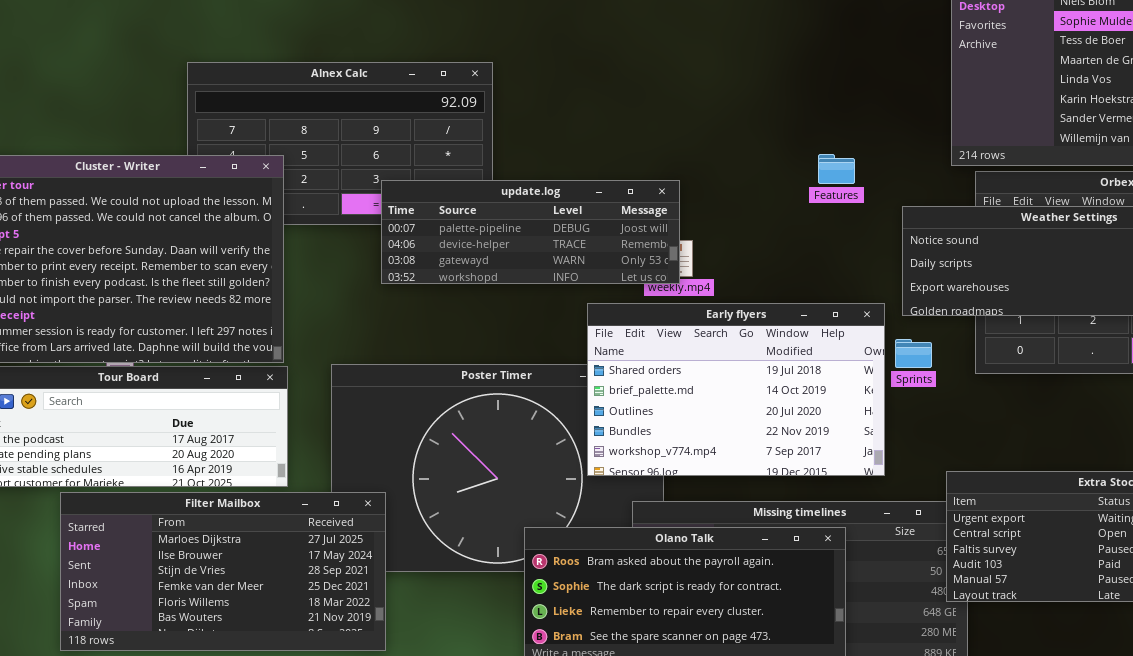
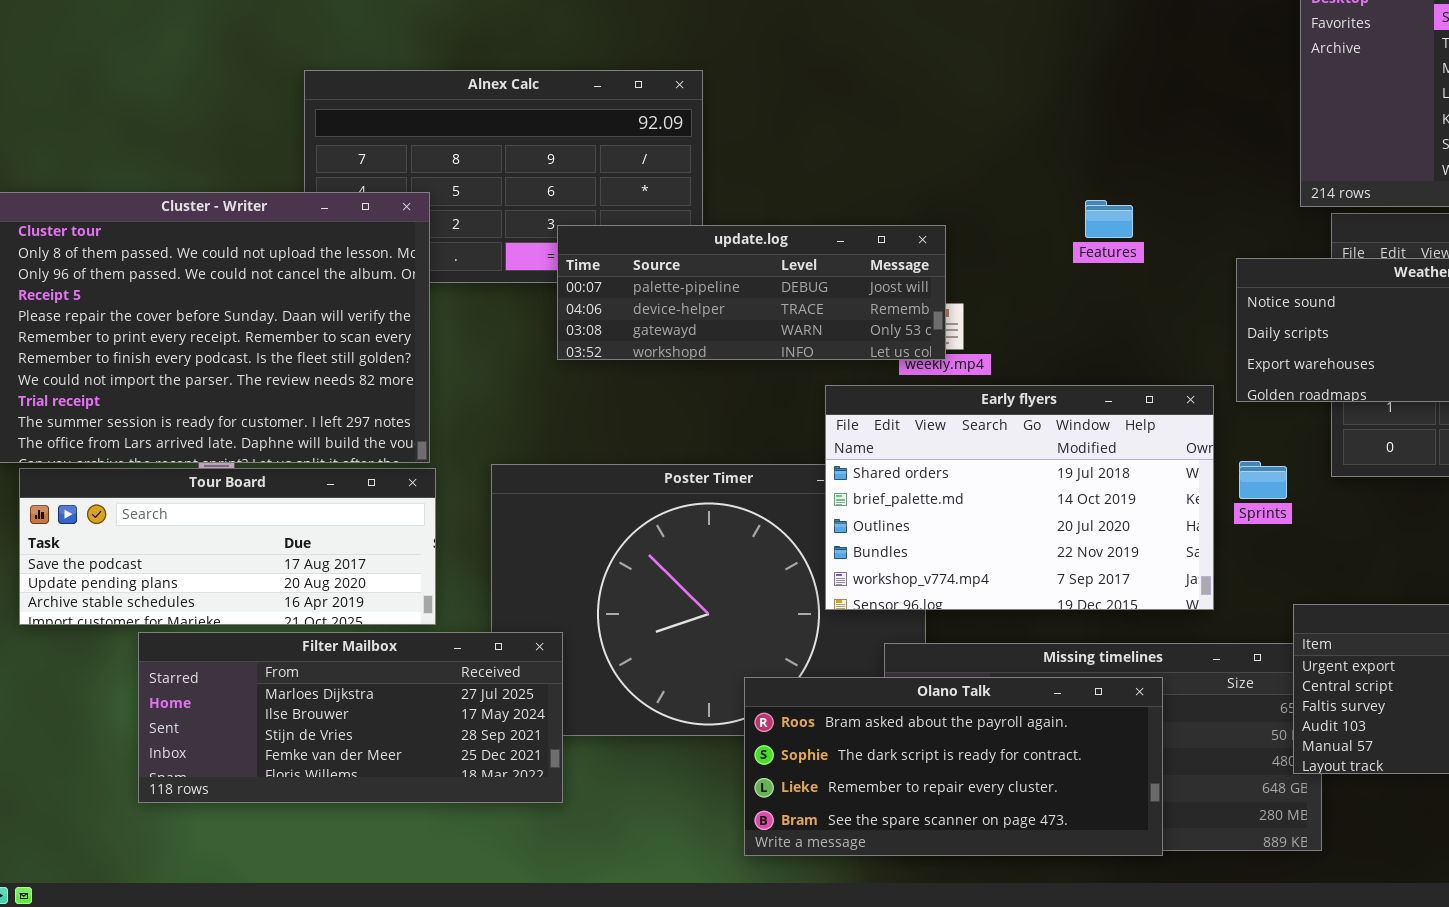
Features: [818,154,855,184] -> [1085,200,1133,238], moved
Sprints: [895,339,932,368] -> [1239,461,1287,499], moved
Filter Mailbox: [60,492,386,651] -> [138,632,563,803], resized

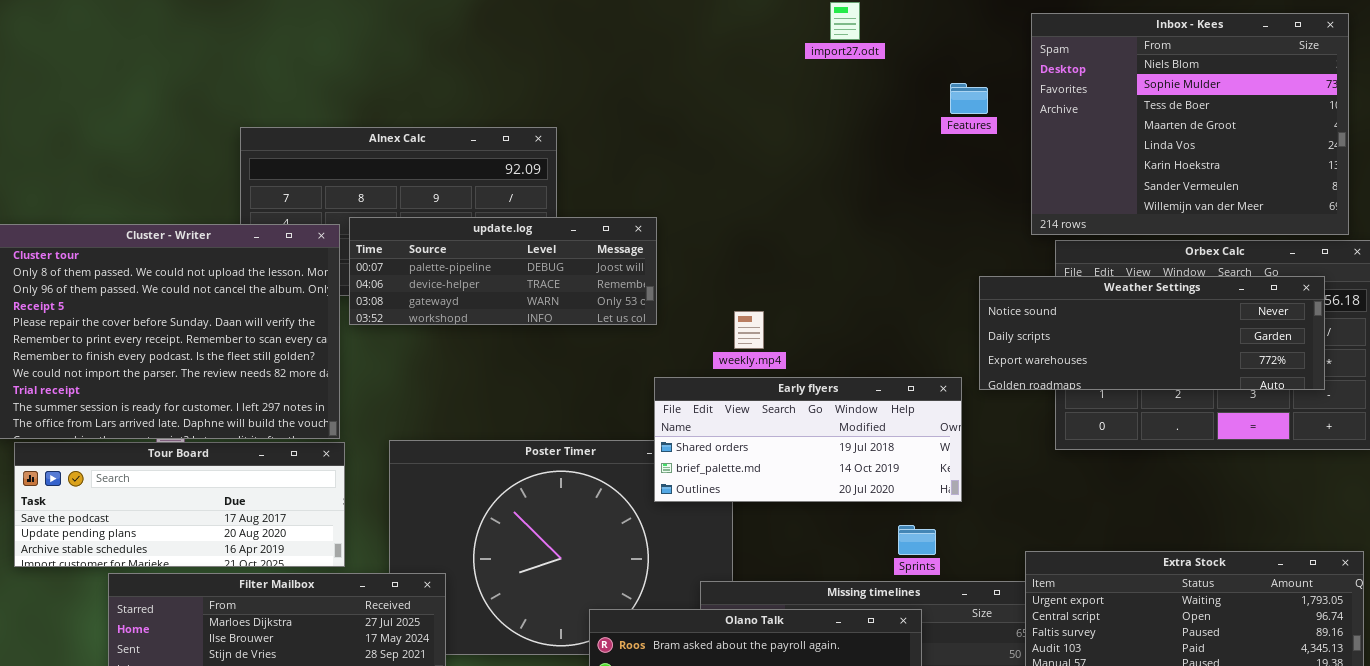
Features: [1085,200,1133,238] -> [950,83,988,114], moved
update.log: [557,225,946,360] -> [349,217,657,325], moved
Early flyers: [825,385,1214,610] -> [654,377,962,502], resized
Sprints: [1239,461,1287,499] -> [898,525,936,555], moved

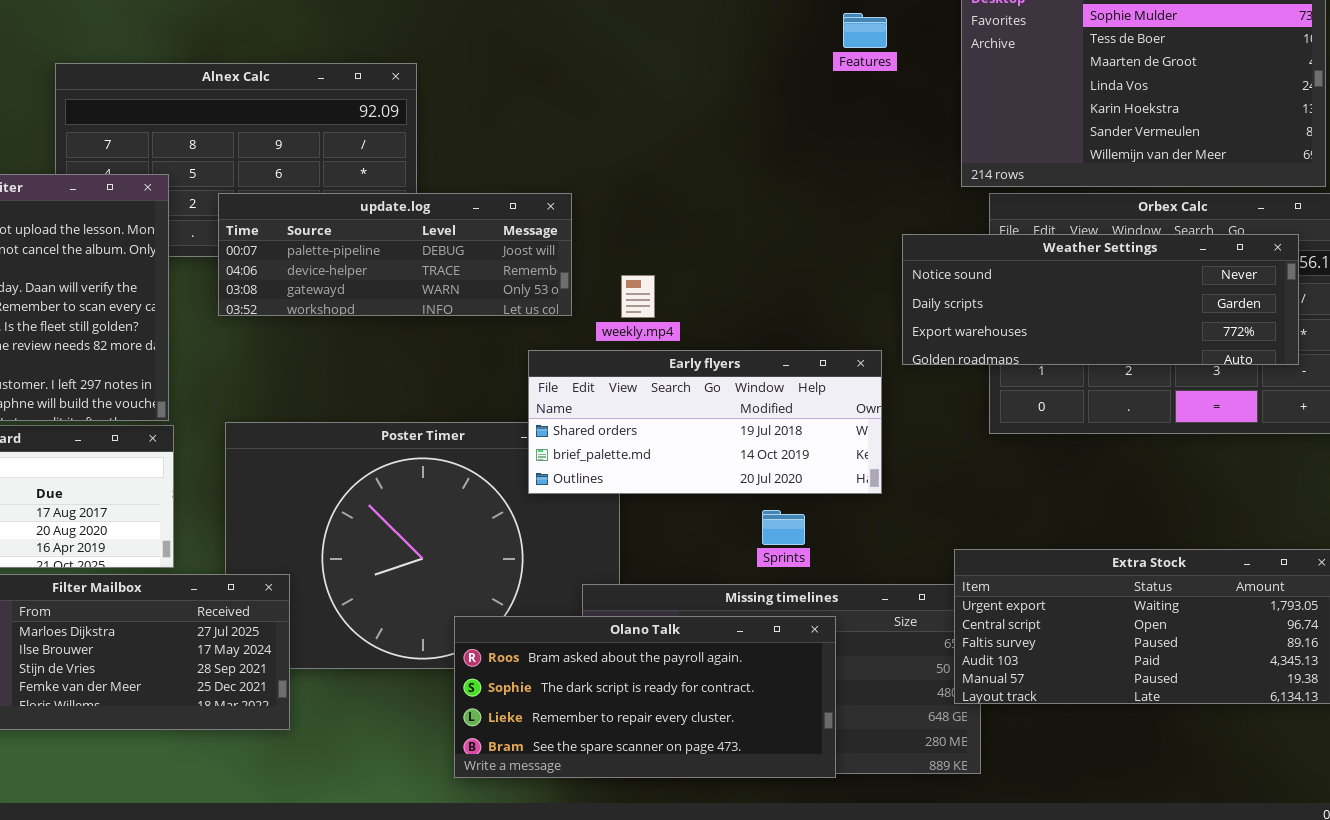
Features: [950,83,988,114] -> [843,13,887,48], moved
update.log: [349,217,657,325] -> [218,193,572,316], moved
Sprints: [898,525,936,555] -> [762,510,805,545], moved

